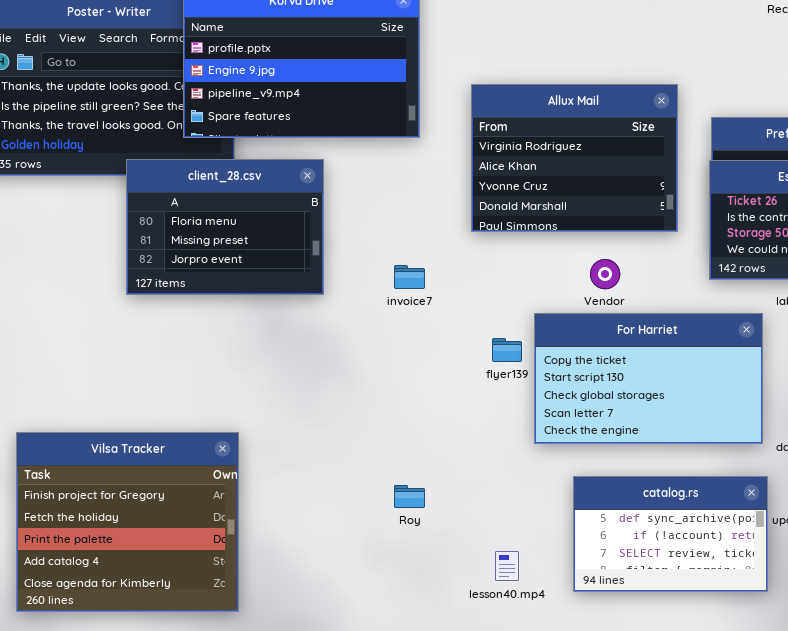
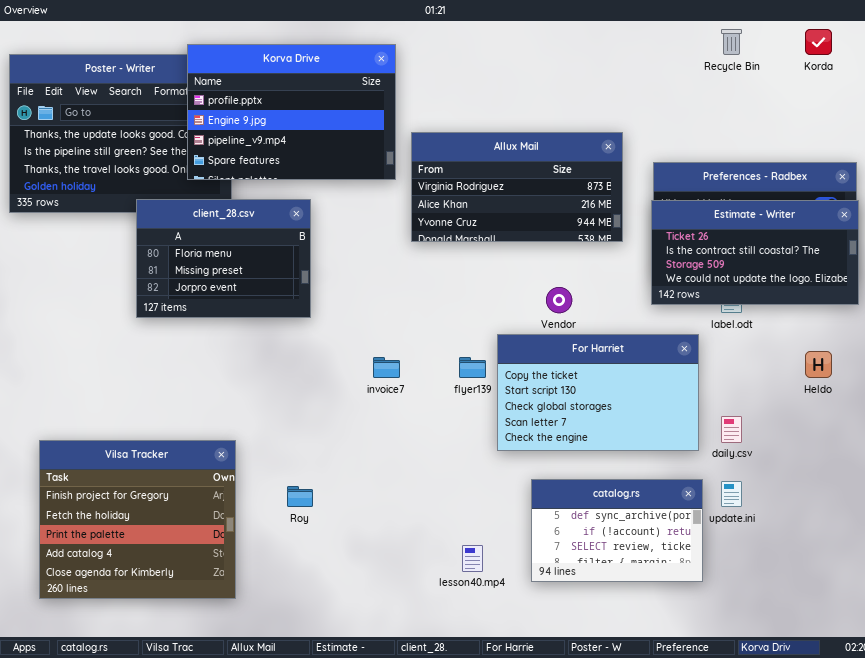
Allux Mail: [471,84,678,232] -> [411,132,623,242], resized
invoice7: [394,265,425,289] -> [373,357,400,378], moved
Roy: [394,485,425,508] -> [287,486,313,507], moved

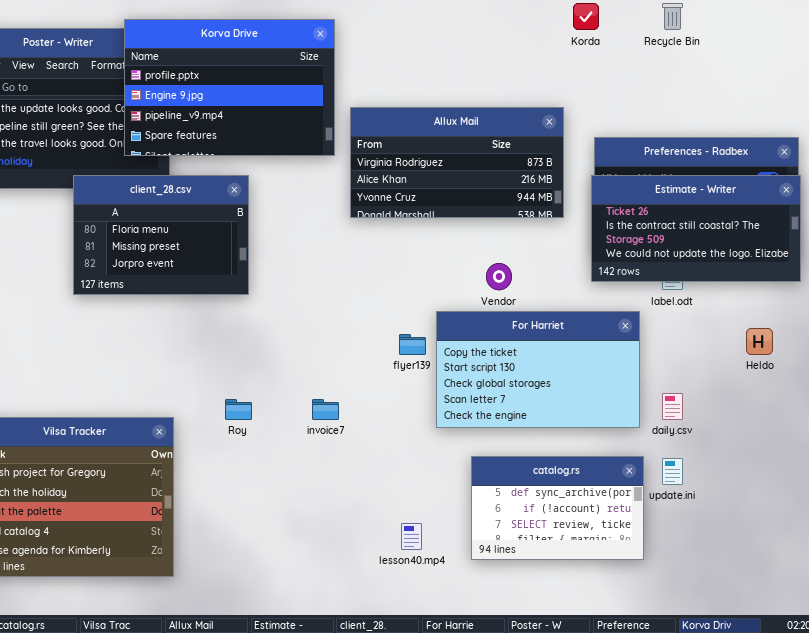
Korda: [805,29,832,55] -> [573,3,599,30], moved
invoice7: [373,357,400,378] -> [312,399,339,420], moved
Roy: [287,486,313,507] -> [225,399,252,420], moved

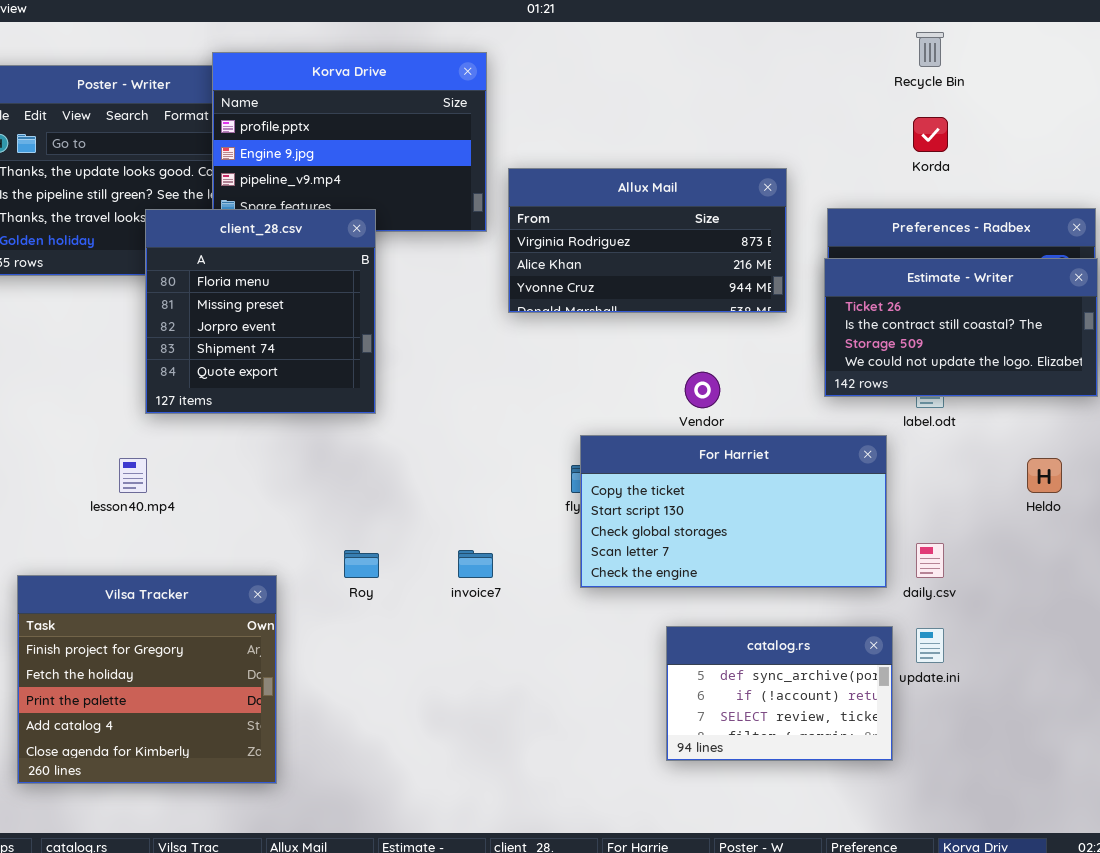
Korda: [573,3,599,30] -> [913,117,948,152], moved
client_28.csv: [73,175,249,295] -> [145,209,376,414], resized
For Harriet: [436,311,640,428] -> [580,435,887,588], resized
lesson40.mp4: [401,523,422,550] -> [119,458,147,493], moved

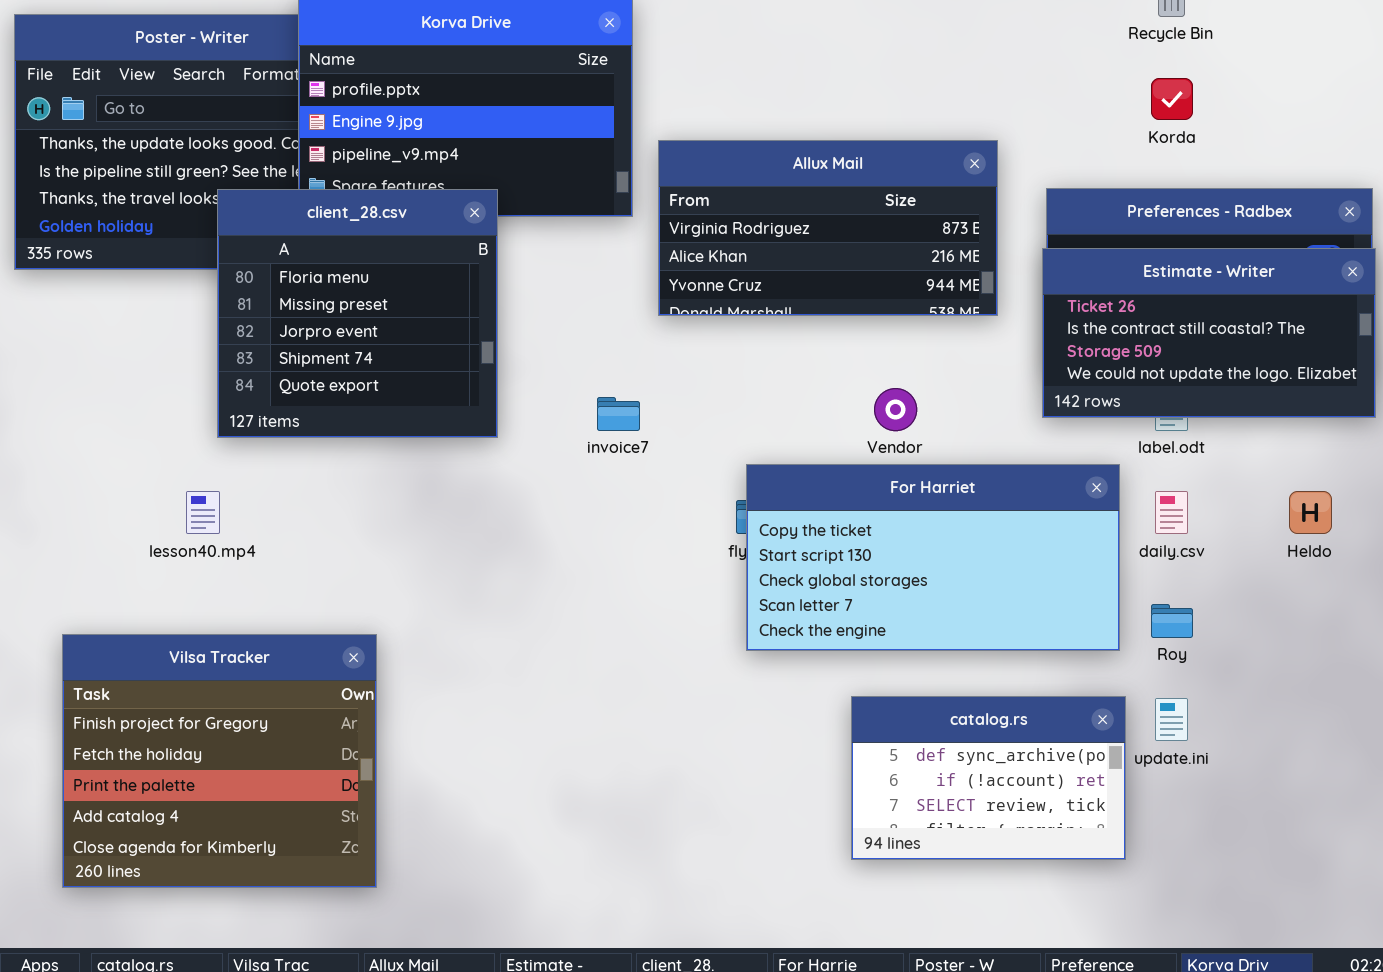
daily.csv: [916,543,944,578] -> [1155,491,1188,534], moved
Roy: [344,550,379,578] -> [1151,604,1193,638], moved
invoice7: [458,550,493,578] -> [597,397,640,431], moved

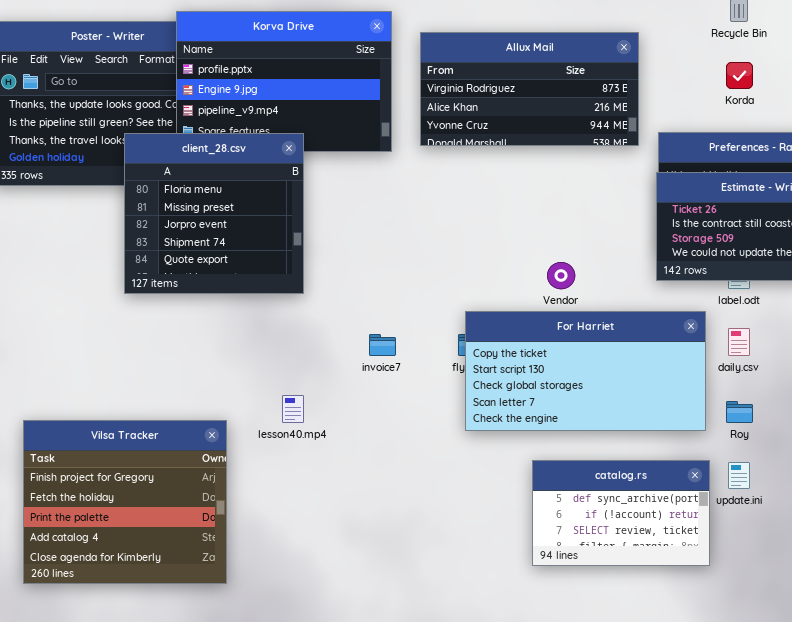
Allux Mail: [658,140,998,316] -> [420,32,639,146], moved
invoice7: [597,397,640,431] -> [369,334,396,356], moved
lesson40.mp4: [186,491,220,534] -> [282,395,304,423], moved

